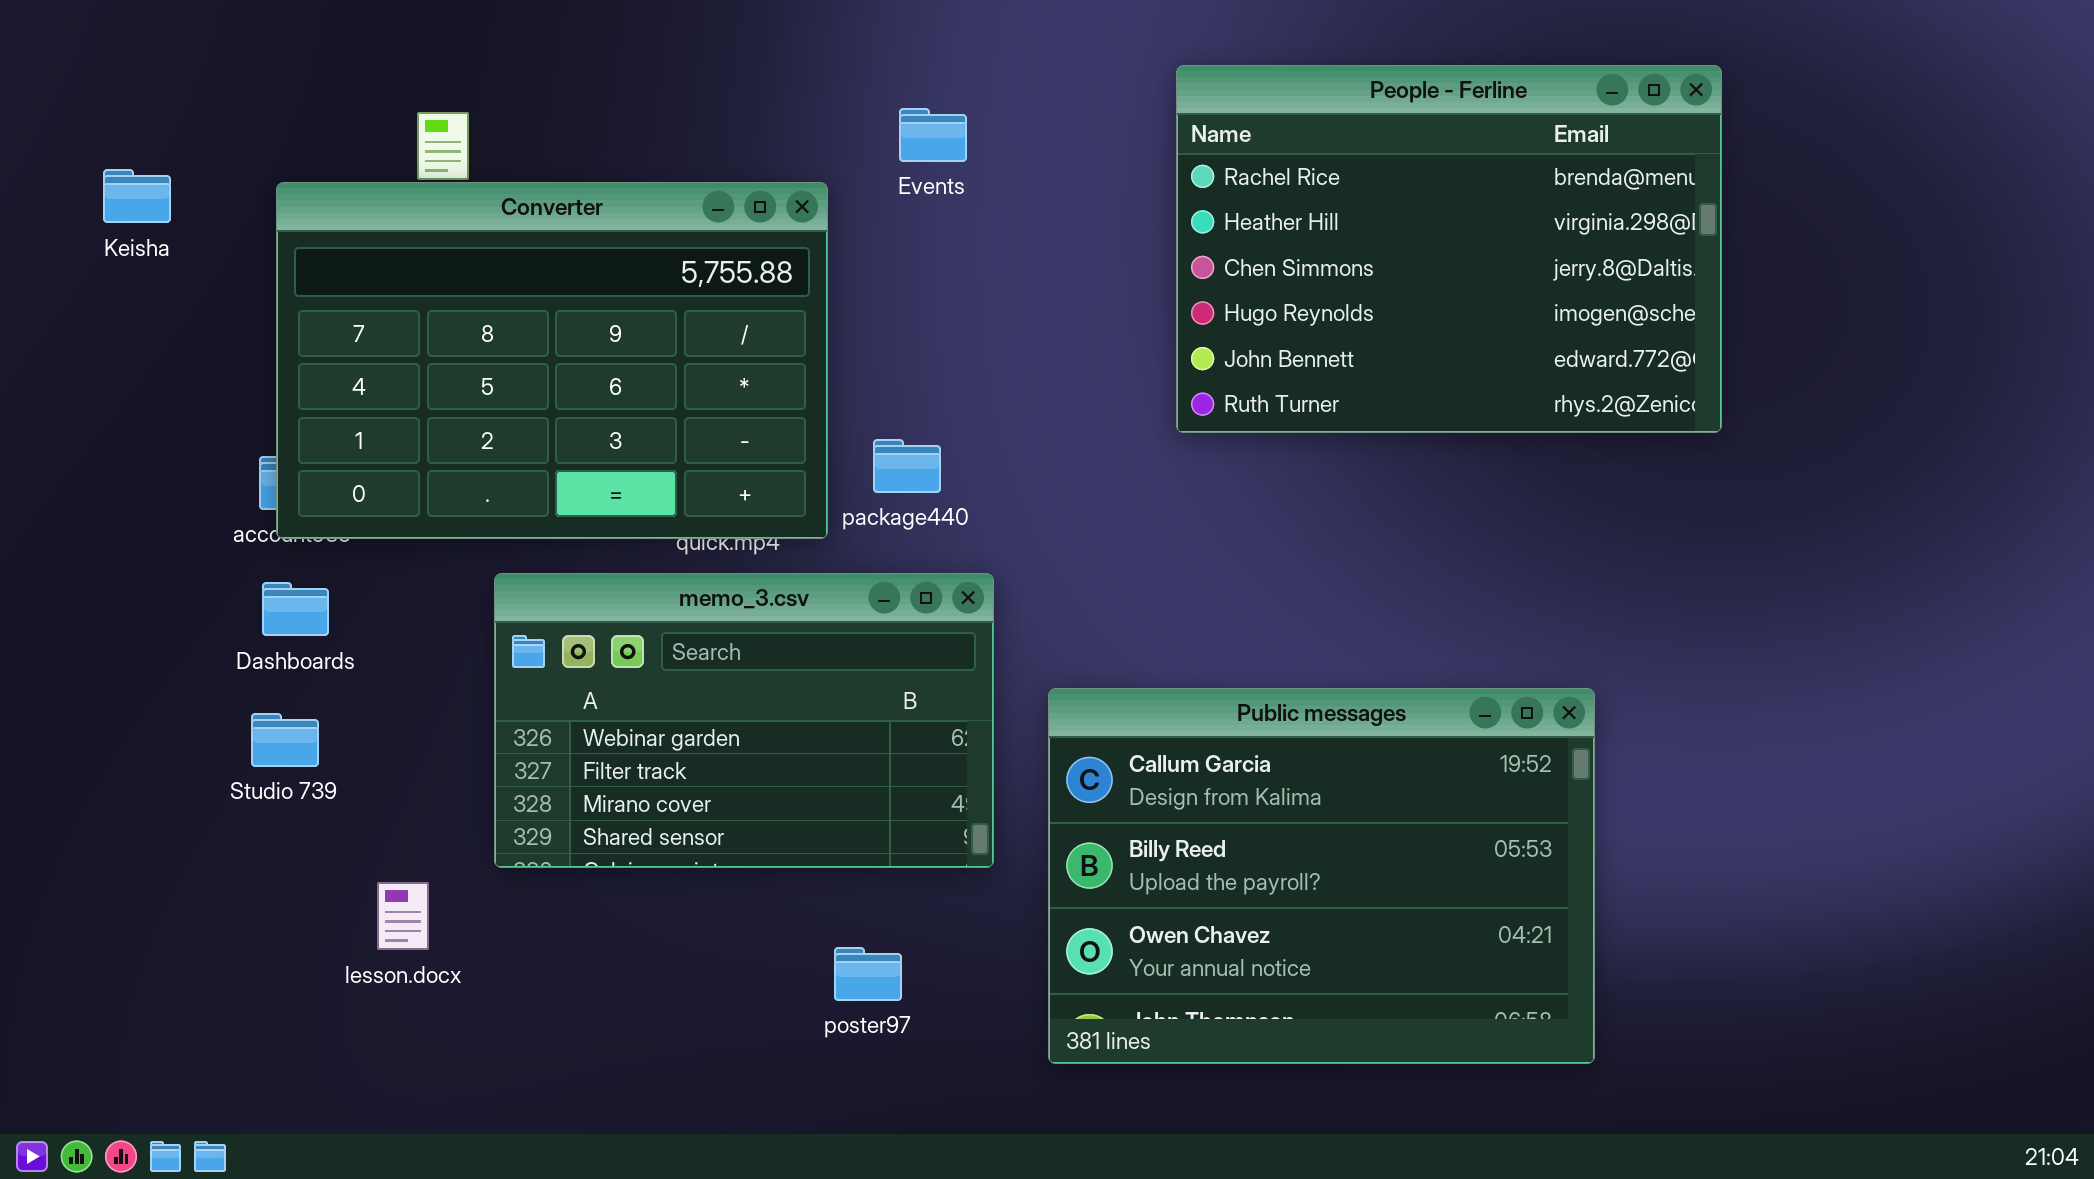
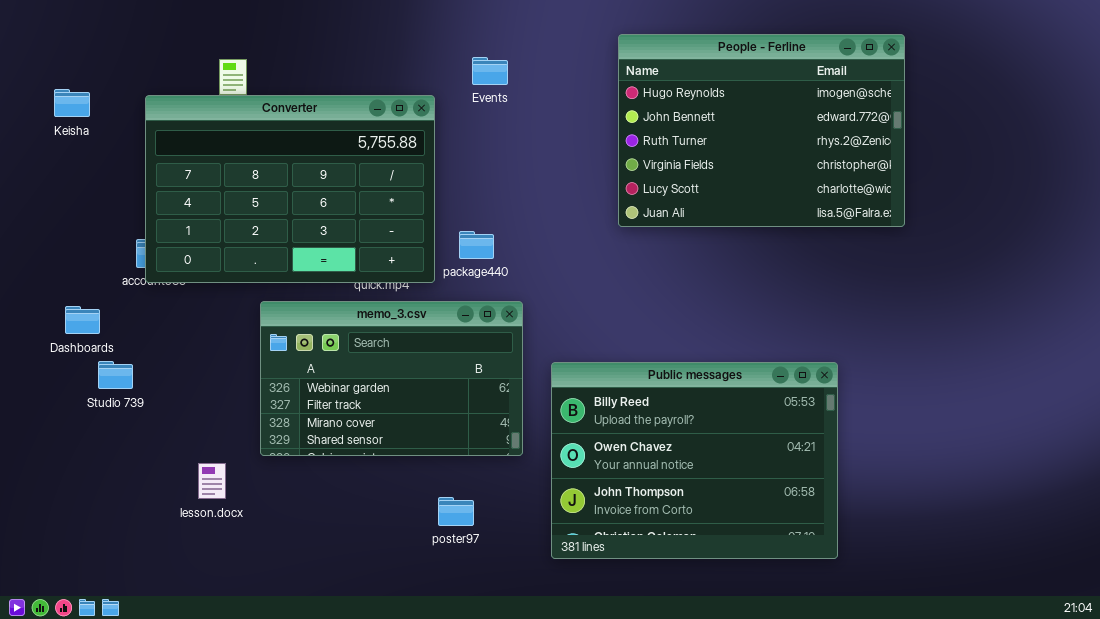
People - Ferline: [1176,65,1722,433] -> [618,34,905,227], scrolled down 3 rows
Dashboards: [262,582,329,636] -> [65,306,100,334], moved
Public messages: [1048,688,1595,1064] -> [551,362,838,559], scrolled down 1 row
Studio 739: [251,713,319,767] -> [98,361,133,389], moved

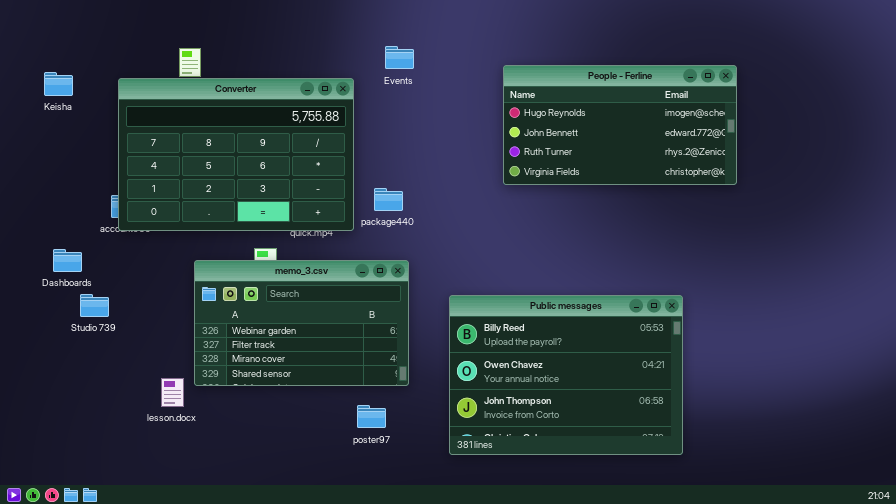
People - Ferline: [618,34,905,227] -> [503,65,737,185], resized
memo_3.csv: [260,301,523,456] -> [194,260,409,386], moved

